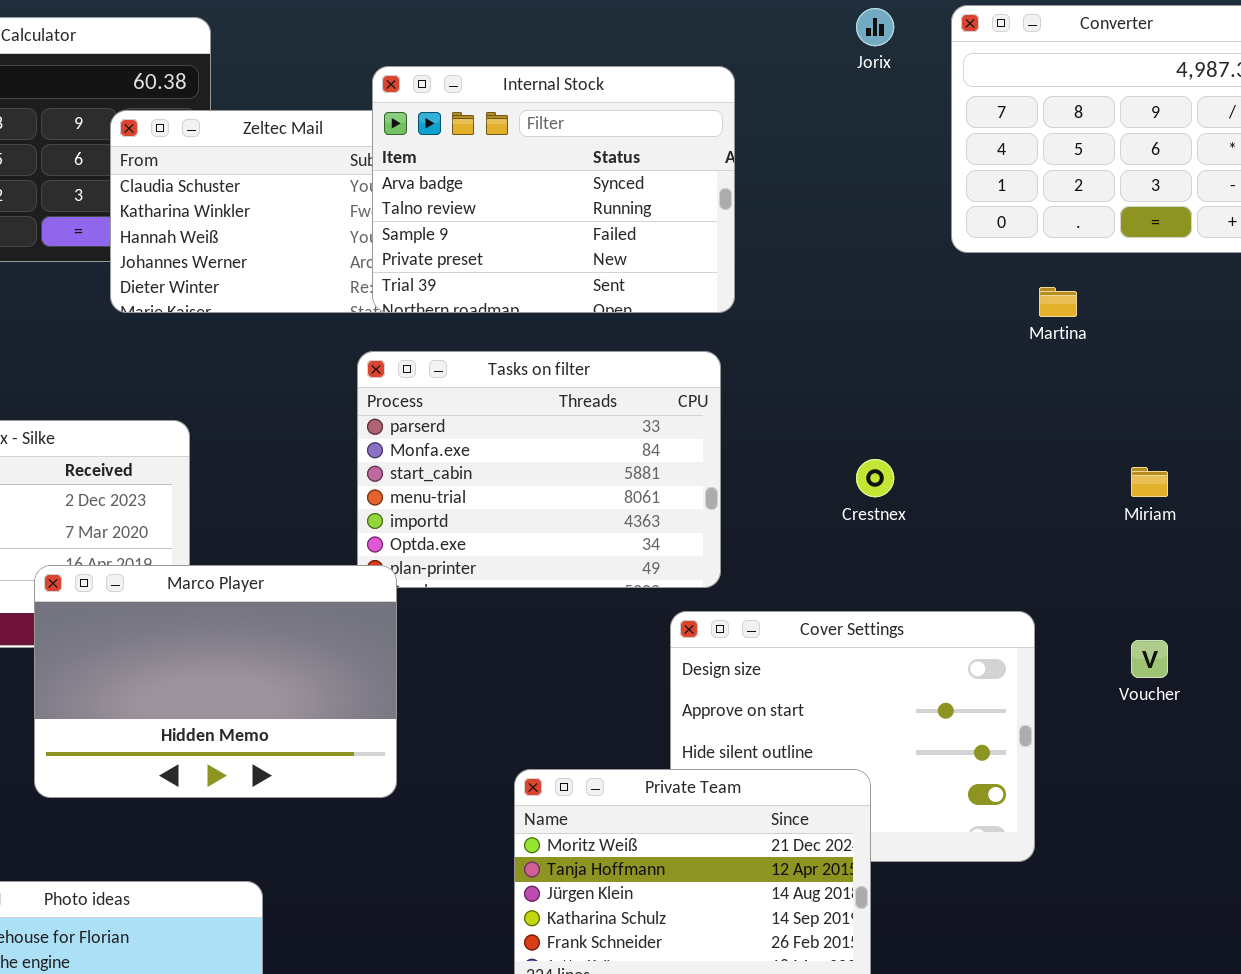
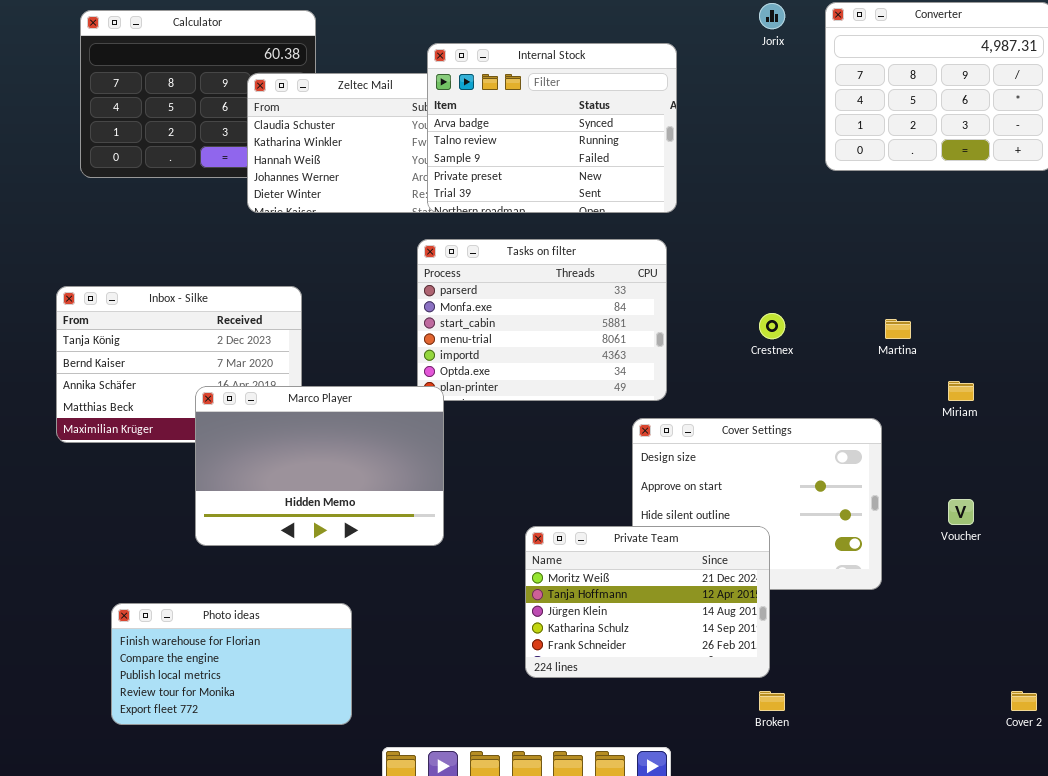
Martina: [1039,287,1077,317] -> [885,319,911,339], moved
Miriam: [1131,467,1168,497] -> [948,381,974,401], moved
Voucher: [1131,640,1168,678] -> [948,499,974,525], moved

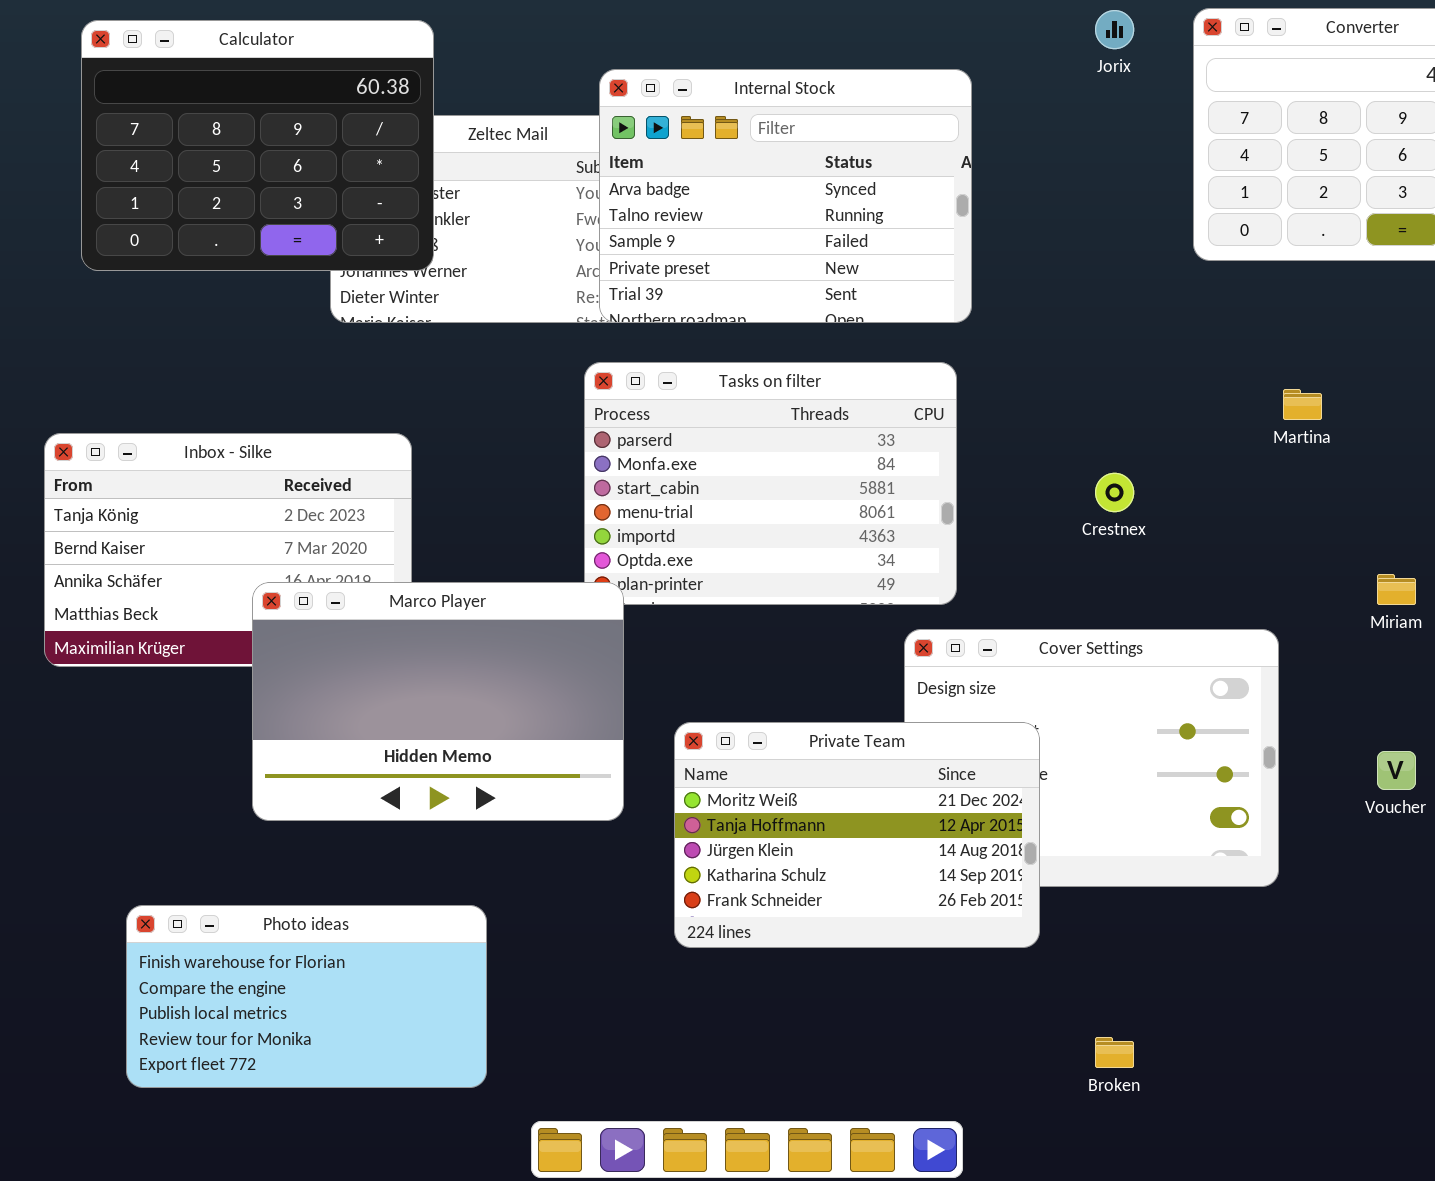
Calculator: [80,10,316,178] -> [81,20,434,271], raised
Martina: [885,319,911,339] -> [1283,389,1322,420], moved
Private Team: [525,526,770,678] -> [674,722,1040,948], moved

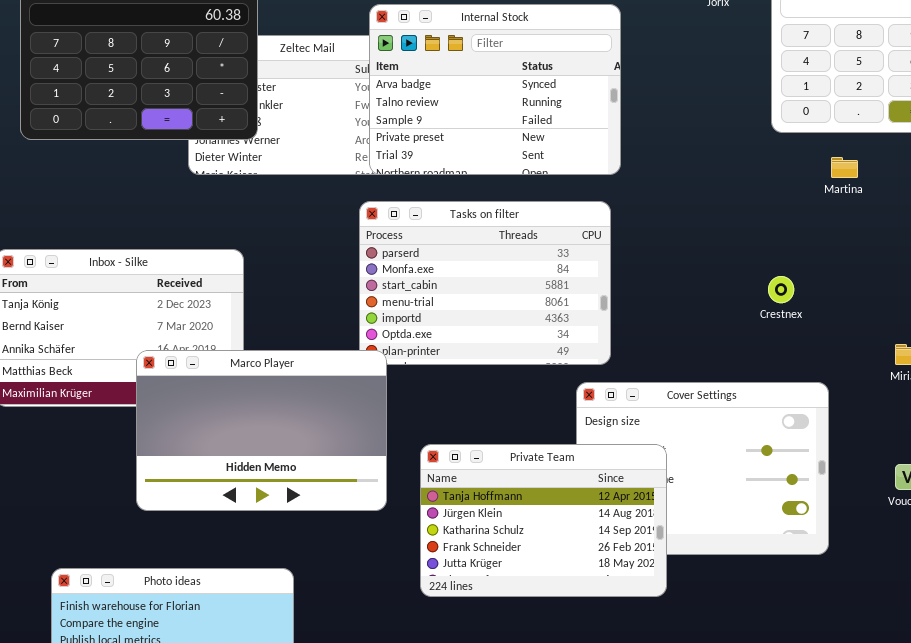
Martina: [1283,389,1322,420] -> [831,157,858,178], moved
Crestnex: [1095,473,1134,512] -> [768,276,794,303], moved
Private Team: [674,722,1040,948] -> [420,444,667,597], scrolled down 1 row

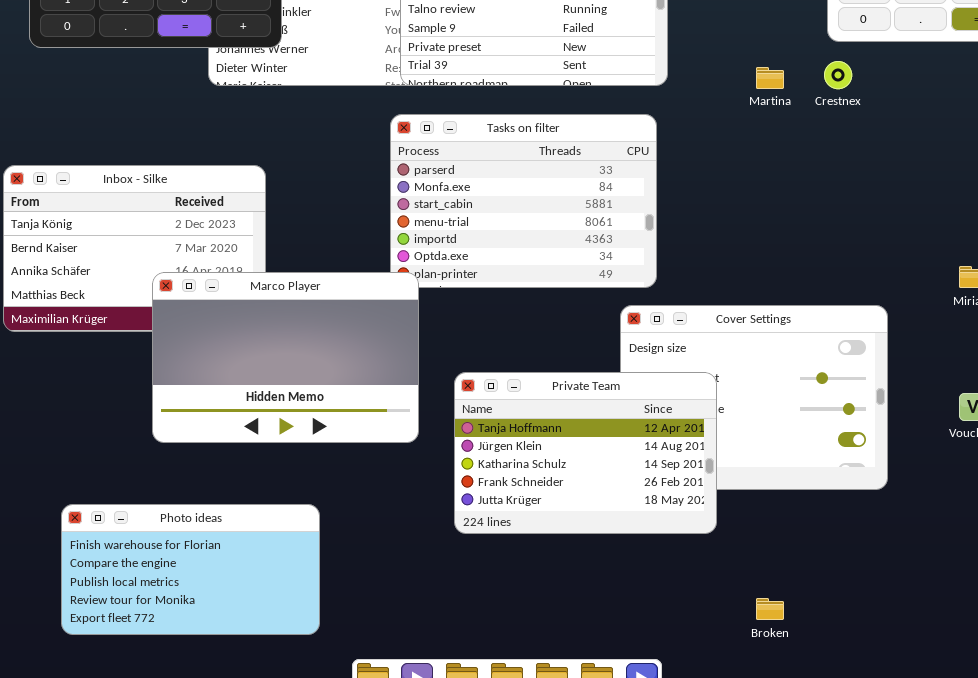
Martina: [831,157,858,178] -> [756,67,784,89], moved
Crestnex: [768,276,794,303] -> [824,61,852,89], moved

